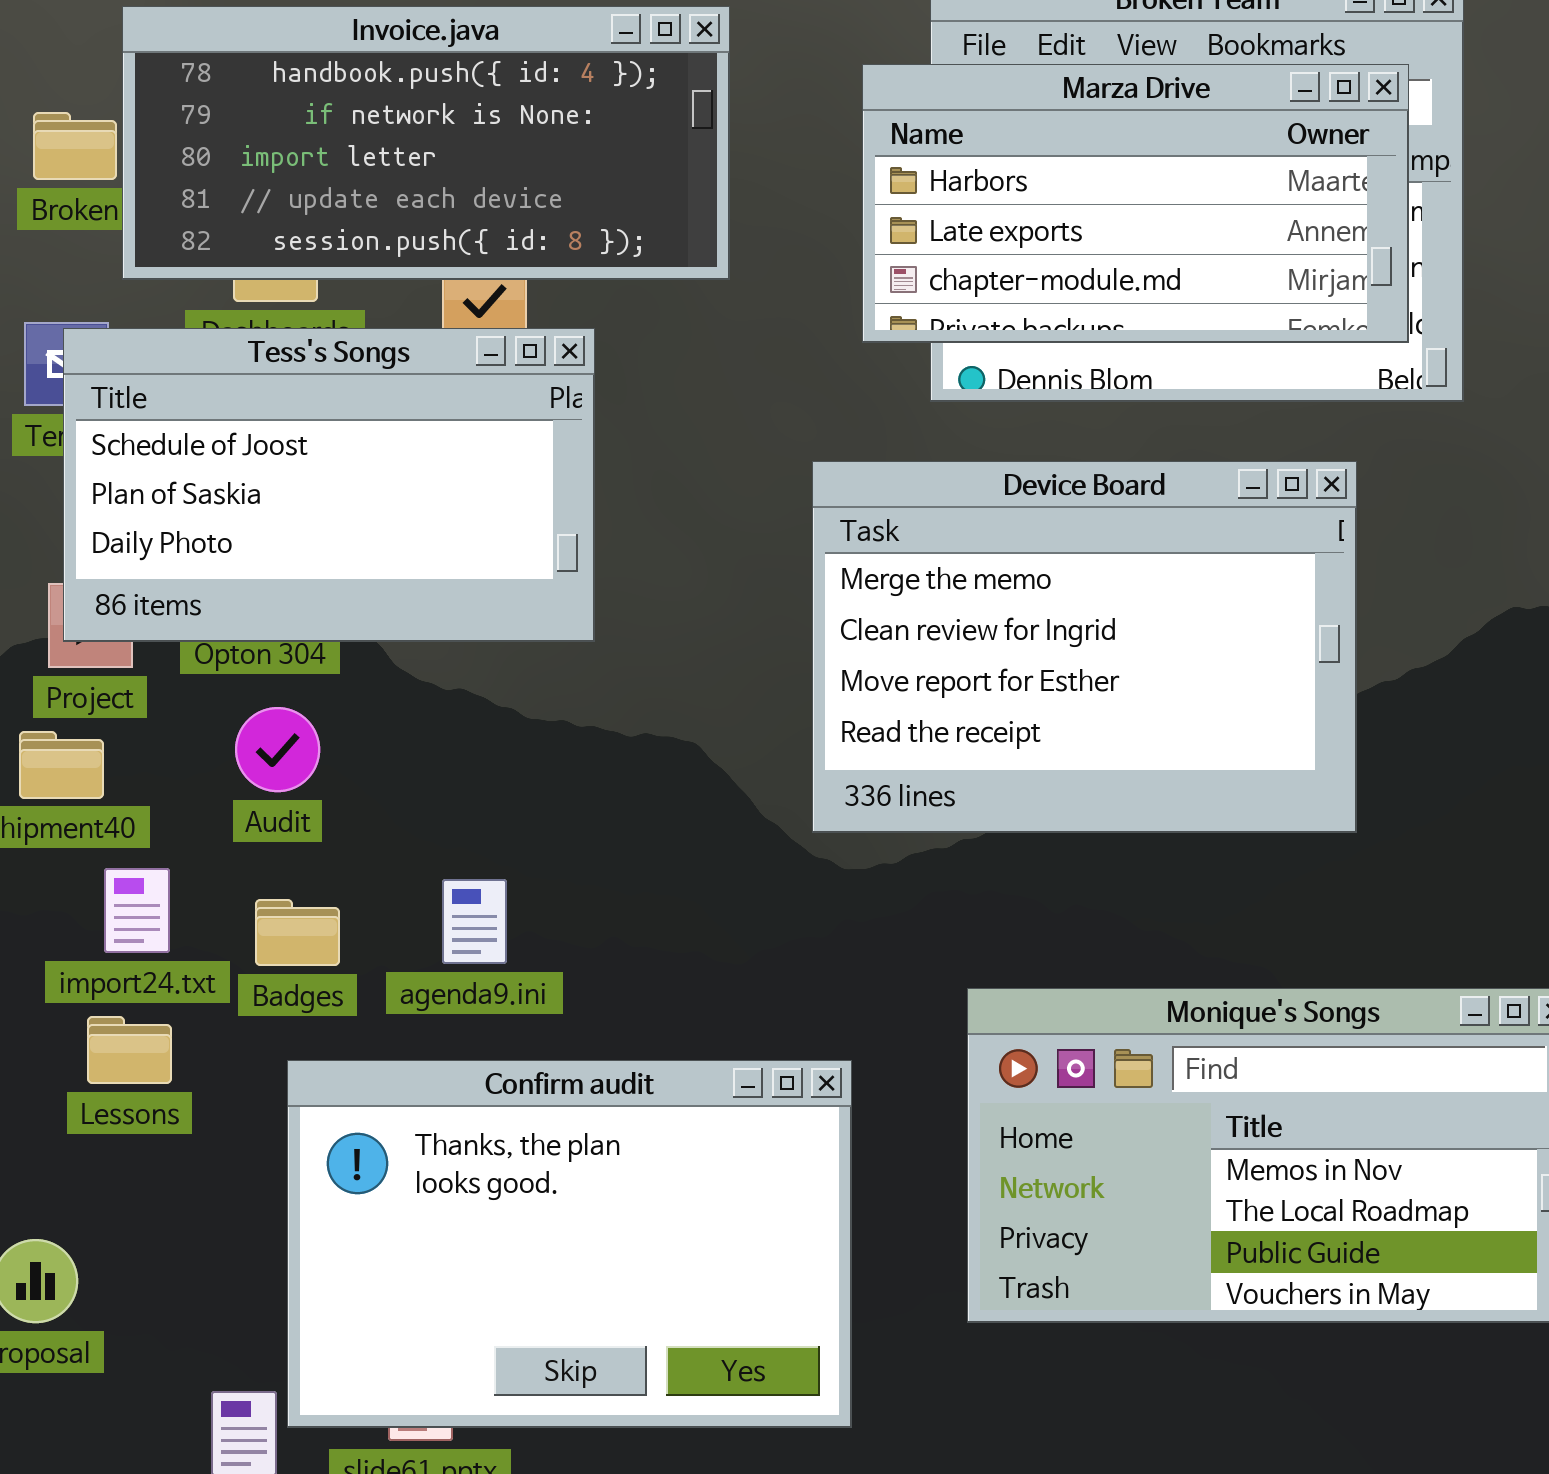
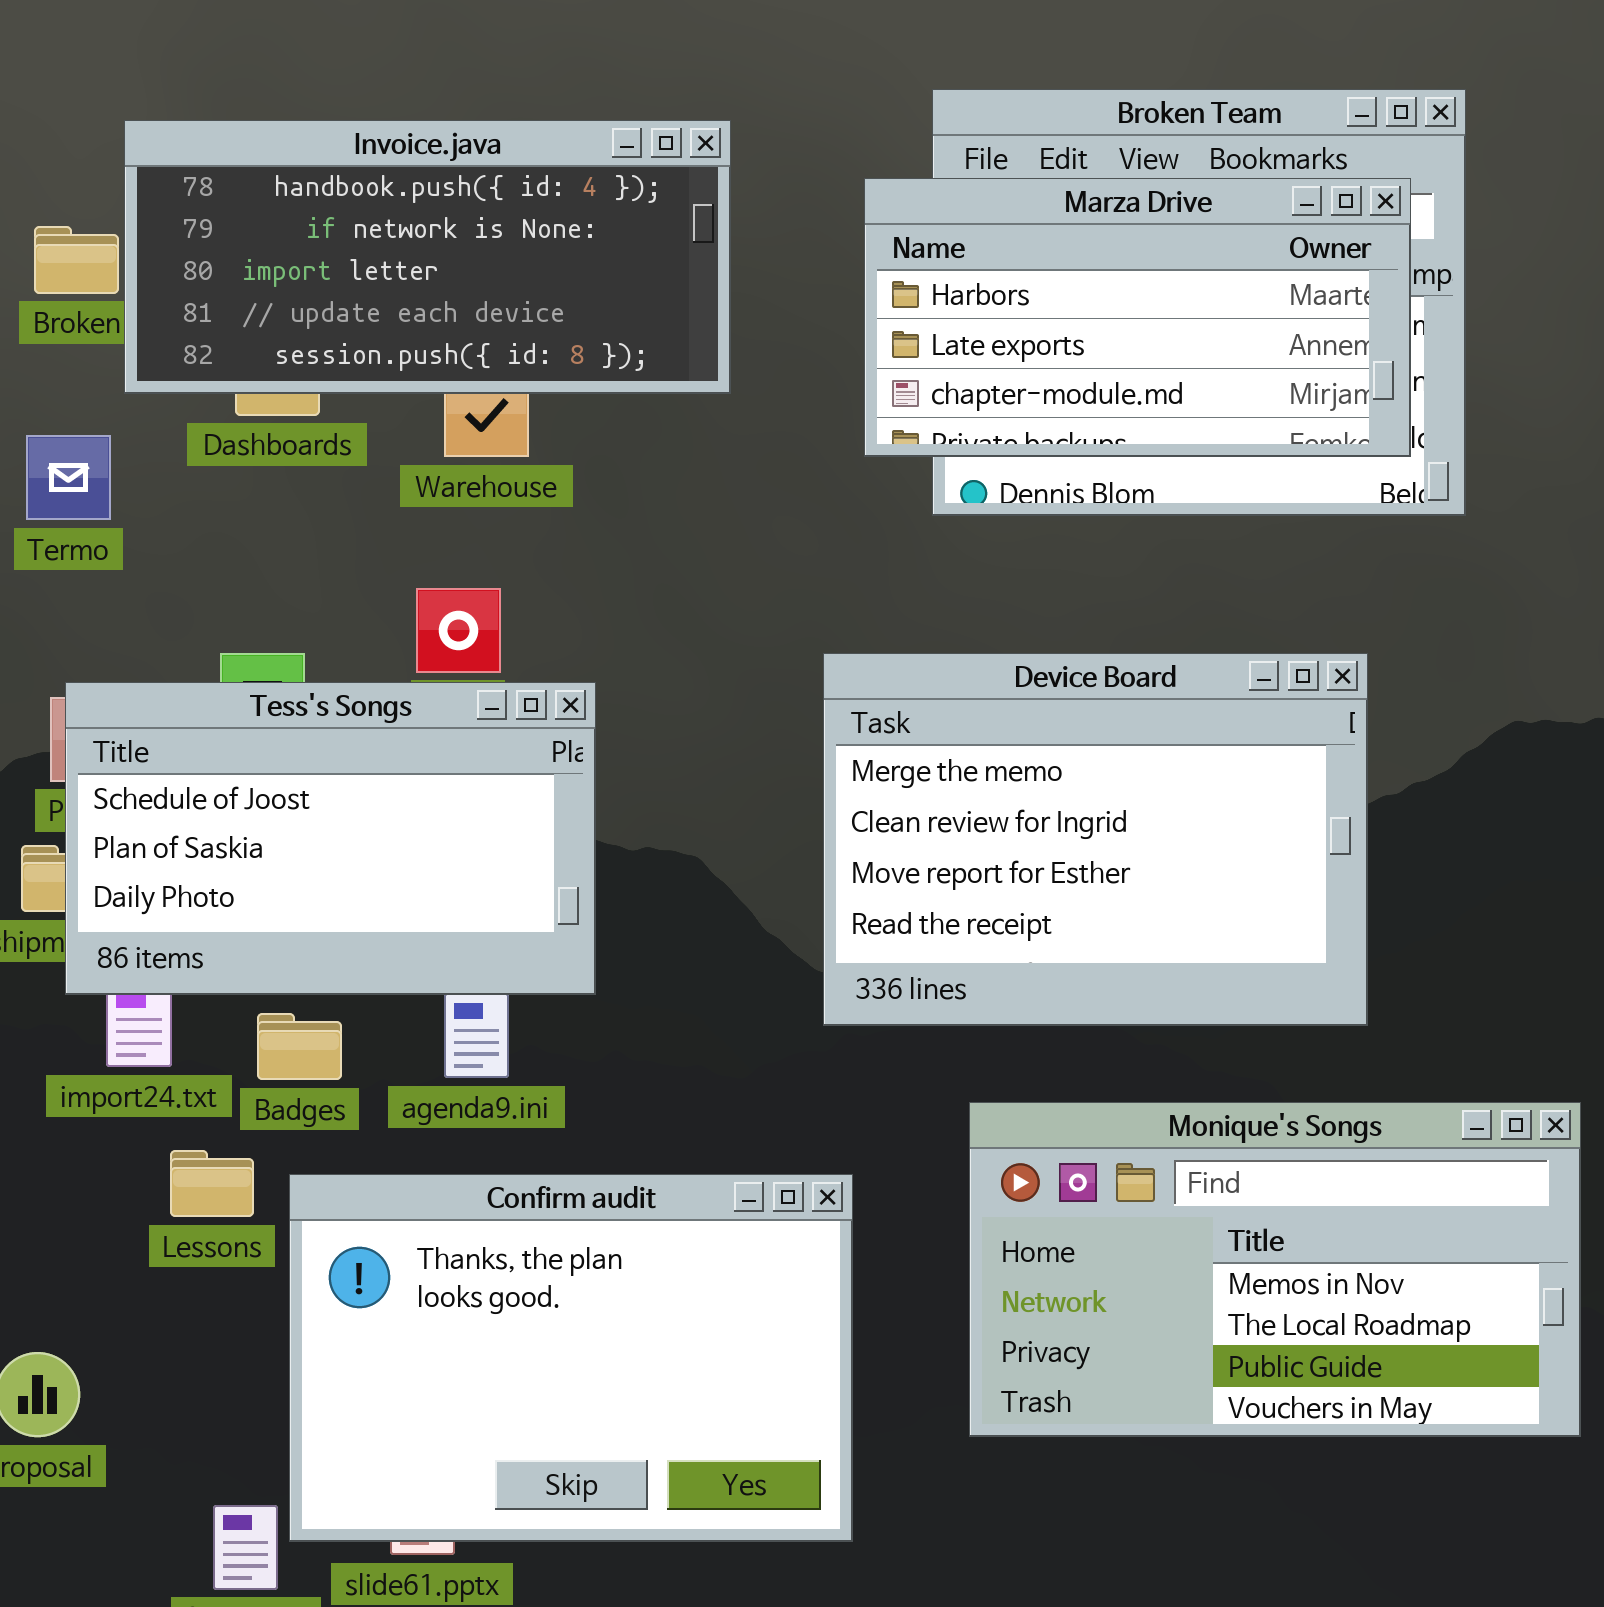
Tess's Songs: [63,328,595,642] -> [65,682,596,995], moved
Device Board: [812,461,1357,833] -> [823,653,1368,1026], moved
Lessons: [87,1016,172,1084] -> [170,1150,254,1217], moved

